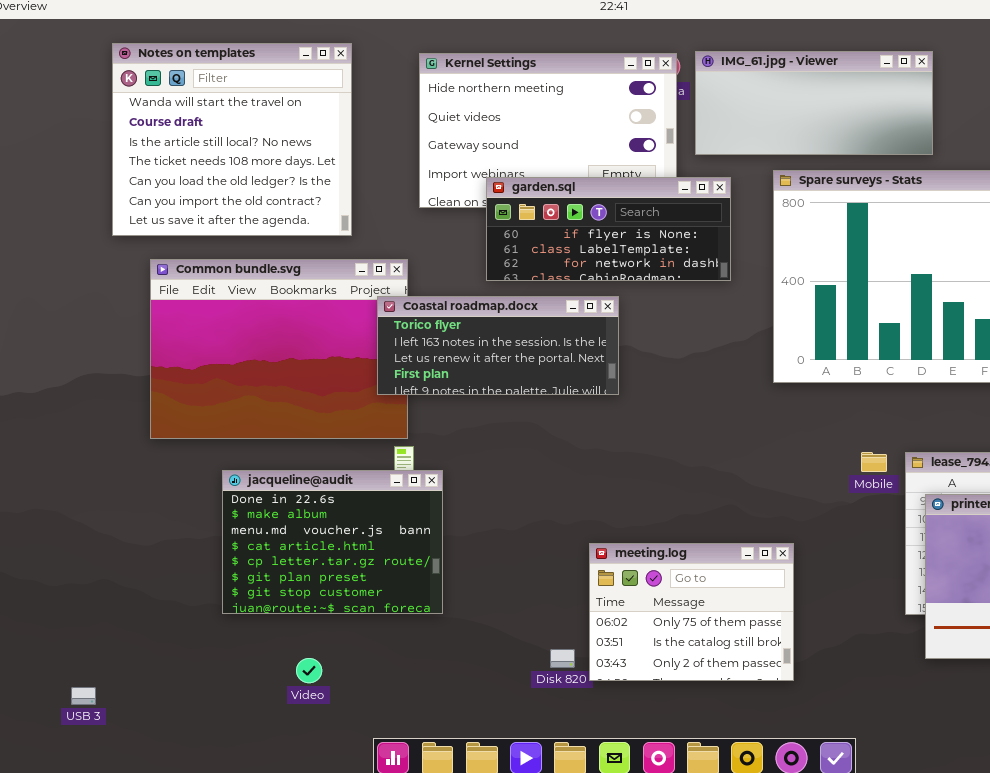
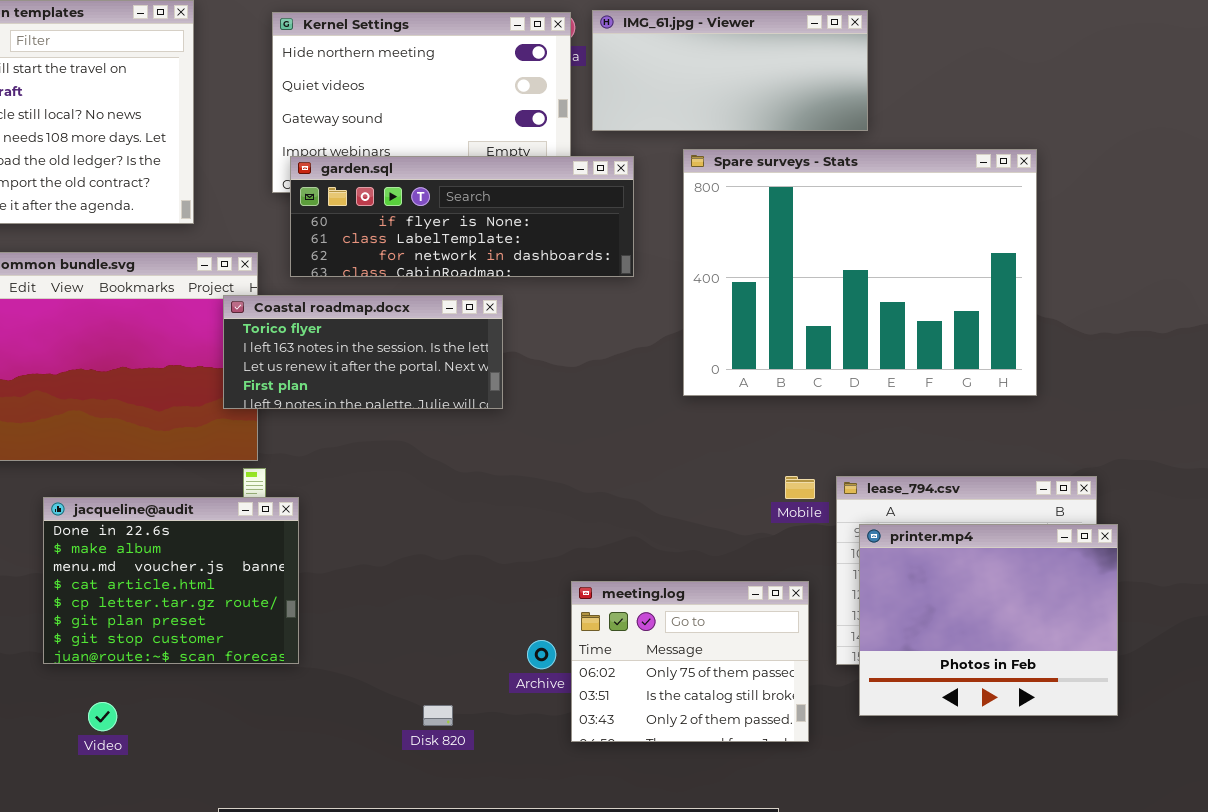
garden.sql: [486,177,731,281] -> [290,156,634,277], resized
meeting.log: [589,543,794,681] -> [571,581,809,742], moved
Video: [296,658,322,683] -> [88,702,117,731], moved

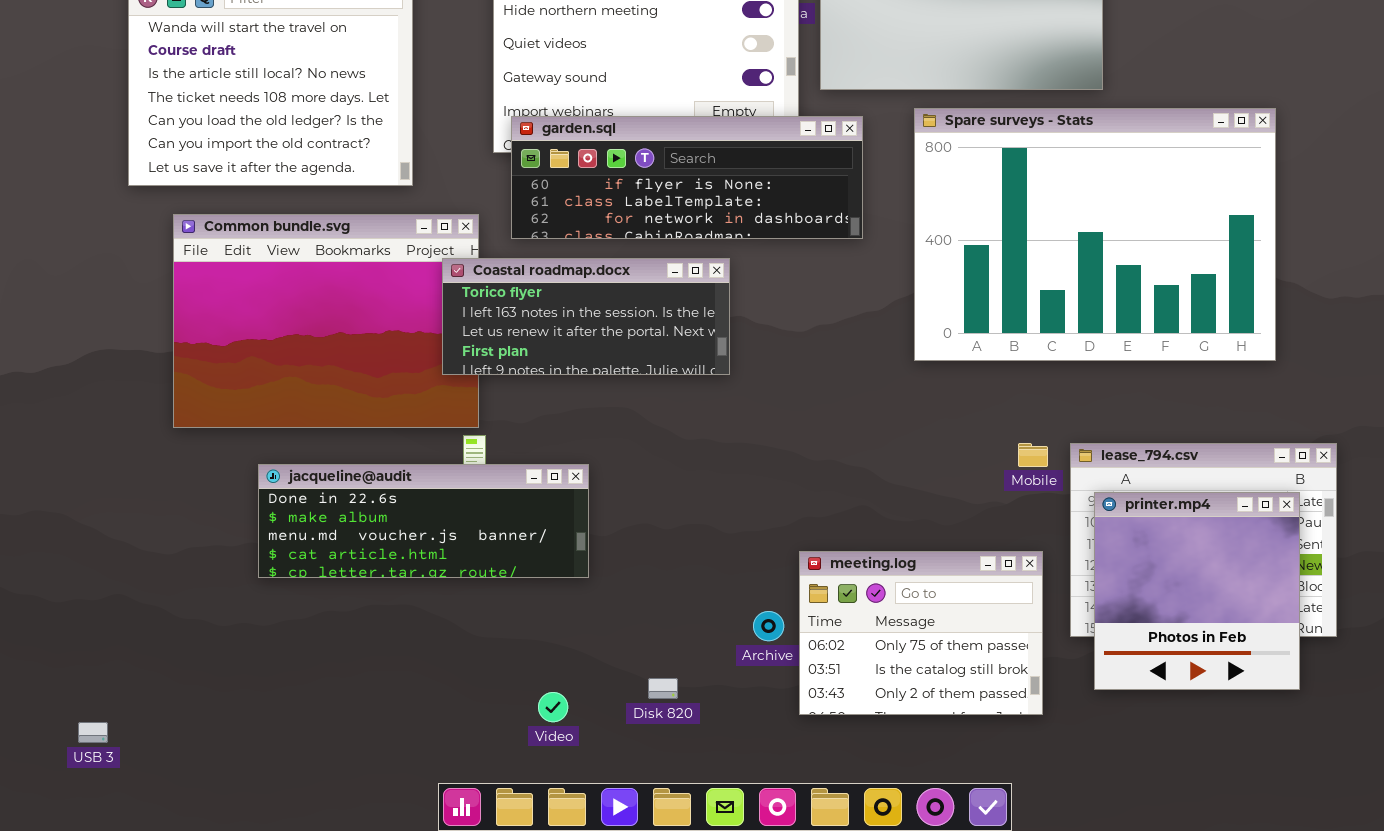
jacqueline@audit: [43,497,299,664] -> [258,464,589,578], resized
printer.mp4: [859,524,1118,716] -> [1094,492,1300,690], resized
Video: [88,702,117,731] -> [538,692,568,722], moved

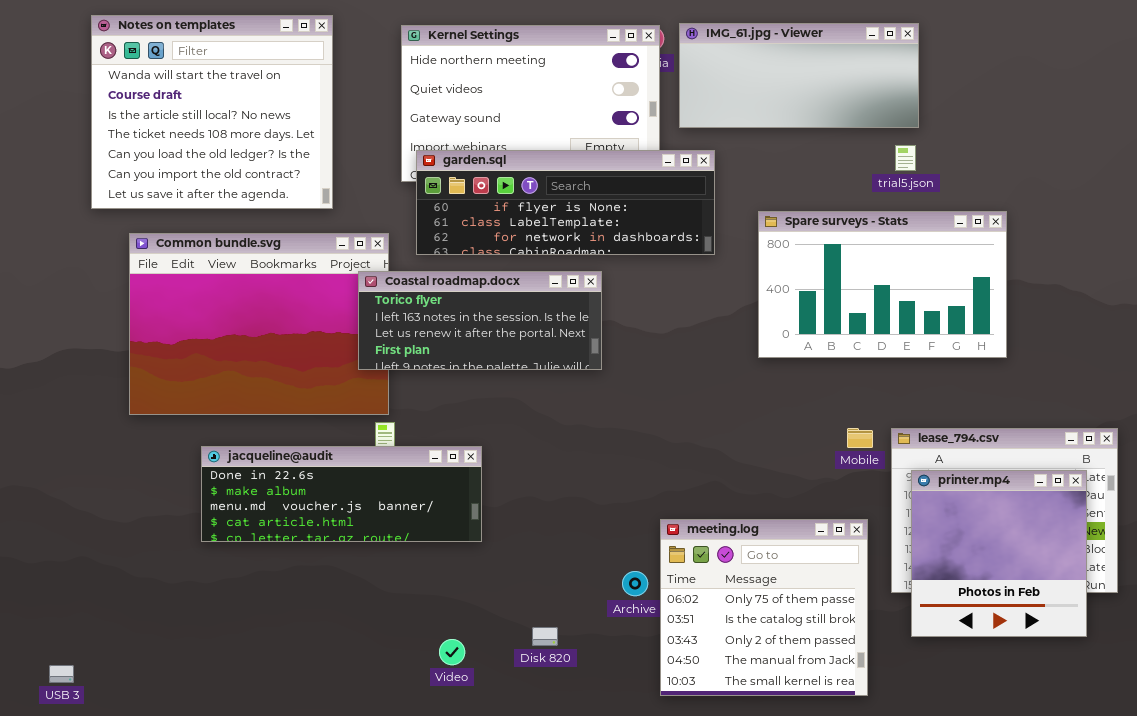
Spare surveys - Stats: [914,108,1276,361] -> [758,211,1007,358], resized
meeting.log: [799,551,1043,715] -> [660,519,868,696], resized

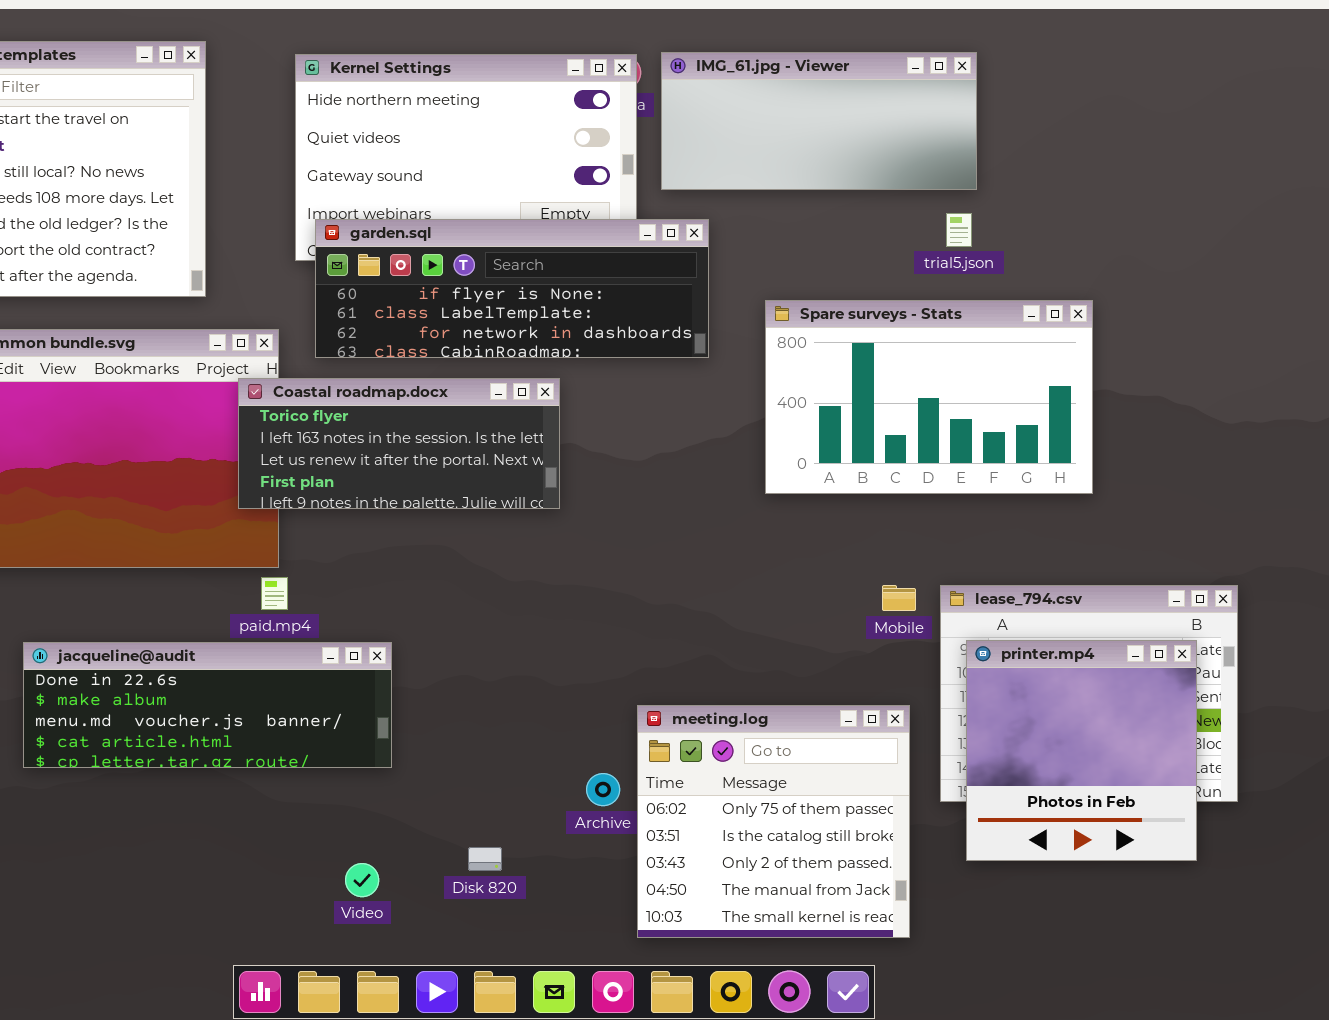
jacqueline@audit: [201,446,482,542] -> [23,642,392,768], moved

